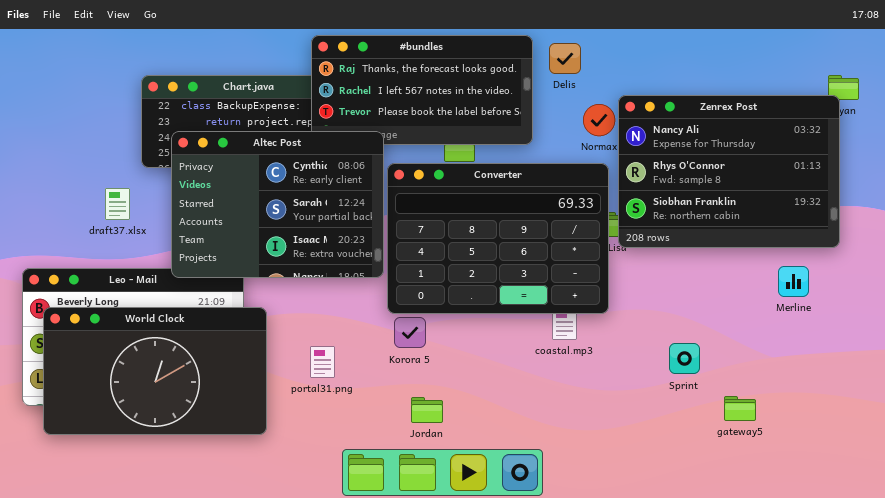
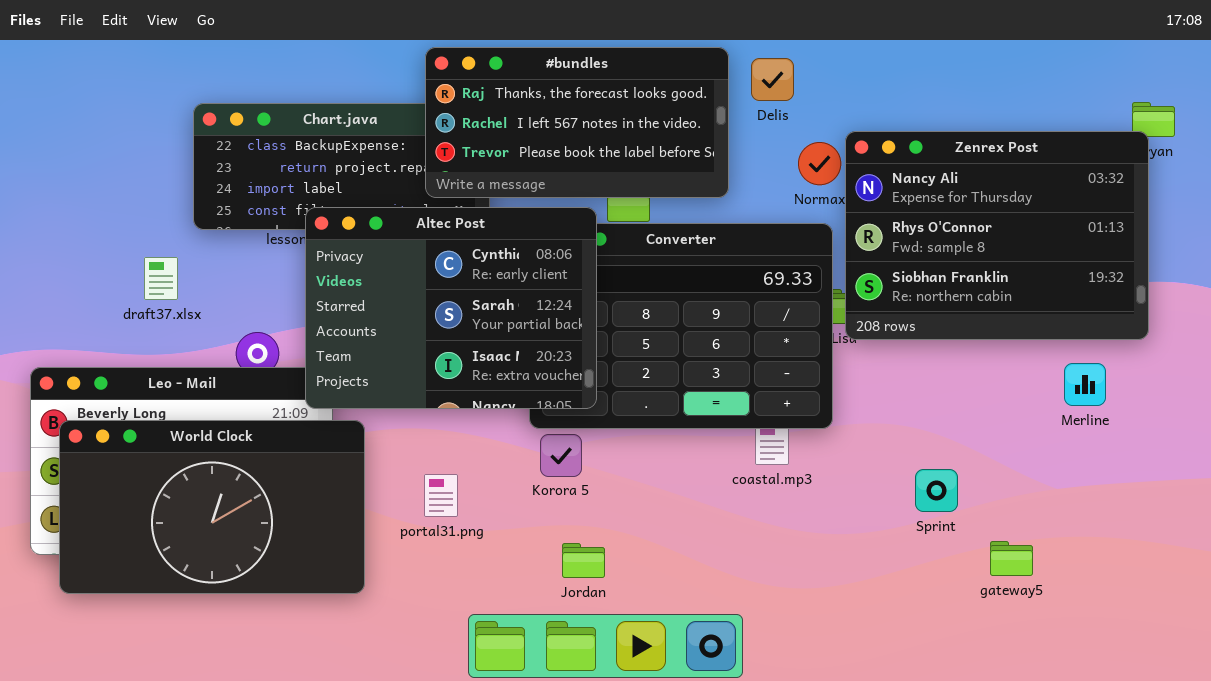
Altec Post: [171,131,384,278] -> [305,207,597,409], moved

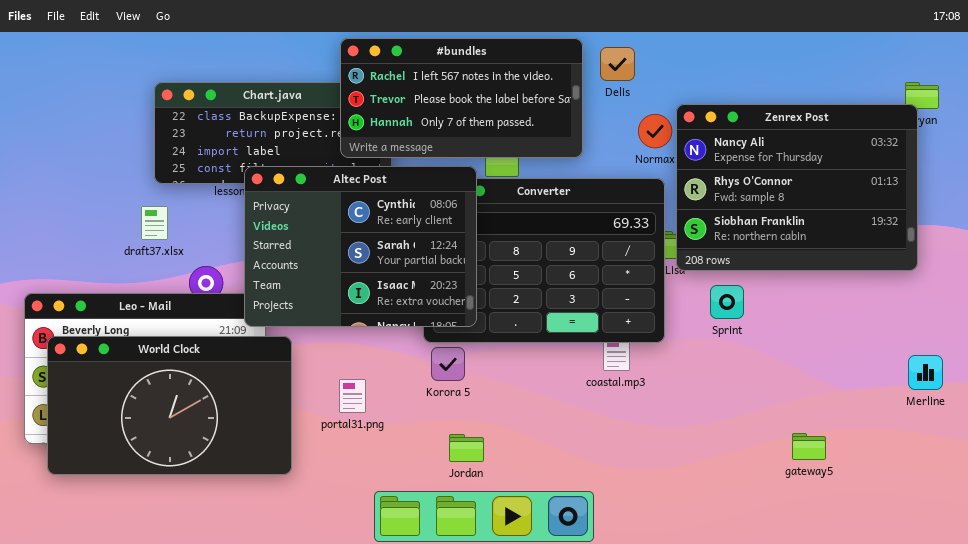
#bundles: [425,47,729,198] -> [340,38,583,158], scrolled down 1 row
draft37.xlsx: [144,257,178,300] -> [141,206,168,240], moved
Merline: [1064,363,1106,406] -> [908,355,943,390], moved
Sprint: [915,469,958,512] -> [710,285,744,319], moved

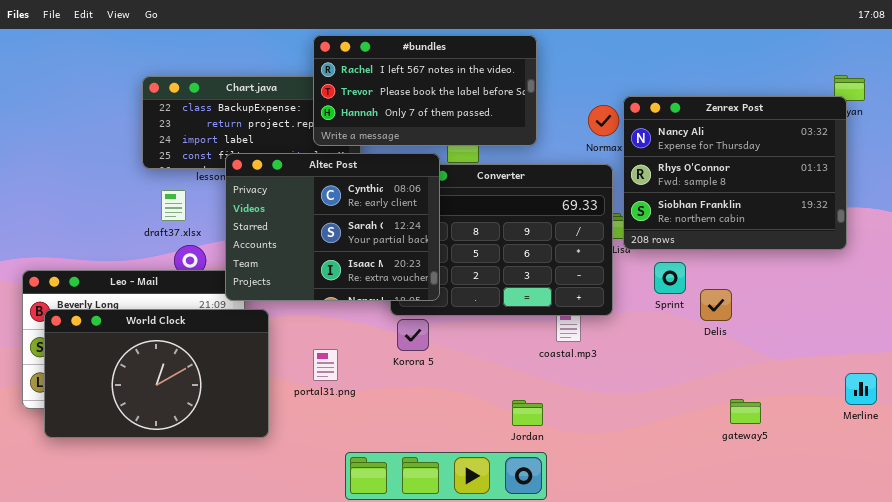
Delis: [600,47,635,81] -> [700,289,732,321], moved
draft37.xlsx: [141,206,168,240] -> [161,190,186,221], moved
Merline: [908,355,943,390] -> [845,373,877,405], moved
Jordan: [449,434,484,462] -> [512,400,543,426], moved

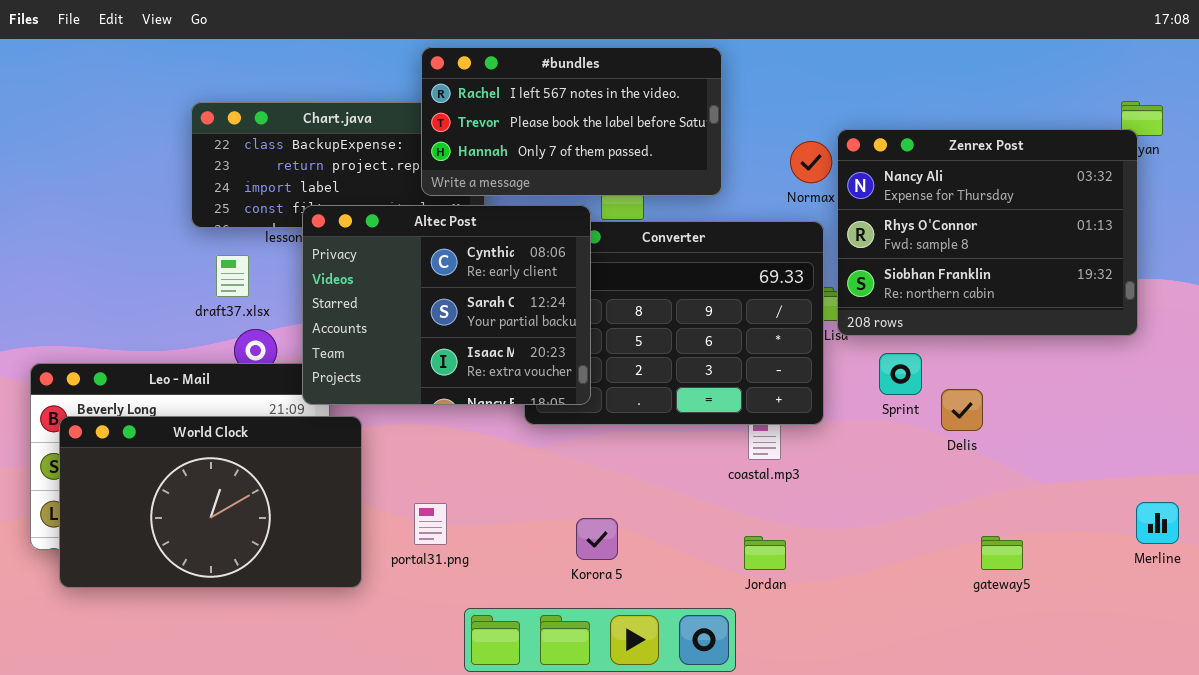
Korora 5: [397,319,429,351] -> [576,518,618,560], moved
portal31.png: [313,349,338,381] -> [414,503,447,545], moved
Jordan: [512,400,543,426] -> [744,536,786,570], moved

